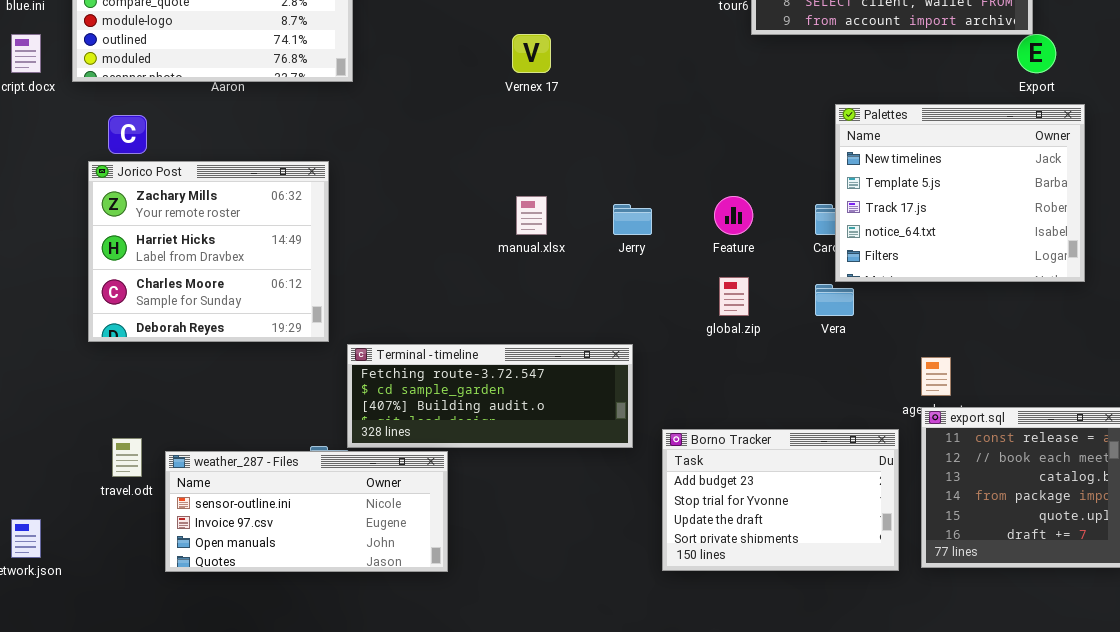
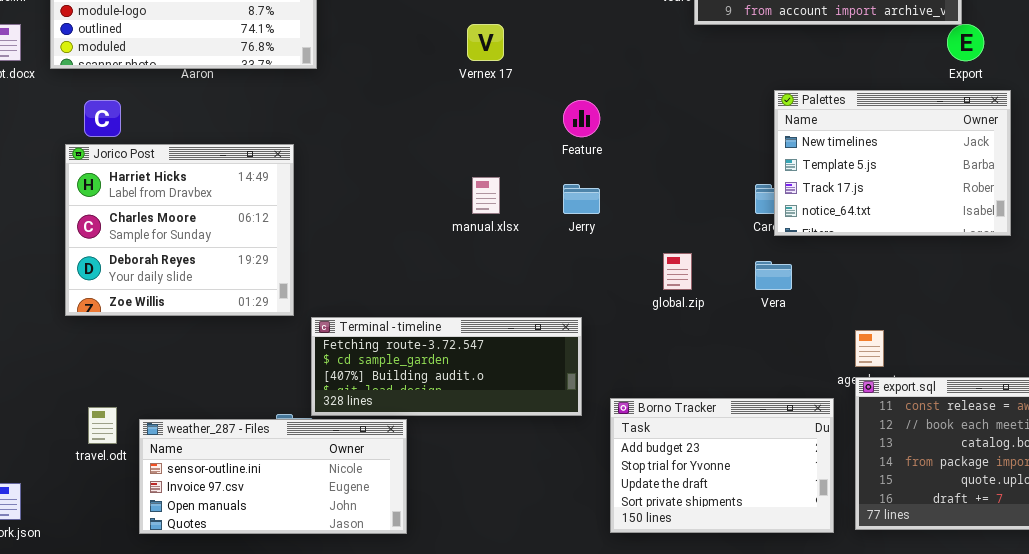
Palettes: [835,104,1085,282] -> [774,90,1011,236], resized
Jorico Post: [88,161,329,342] -> [65,144,294,316], scrolled down 1 row
Feature: [714,196,753,235] -> [563,100,600,137], moved

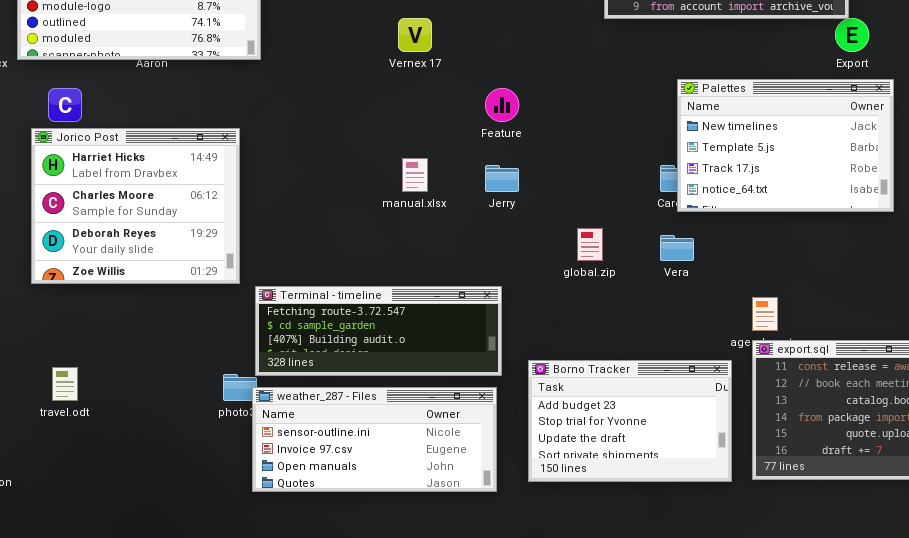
weather_287 - Files: [139,419,407,534] -> [252,387,497,492], moved

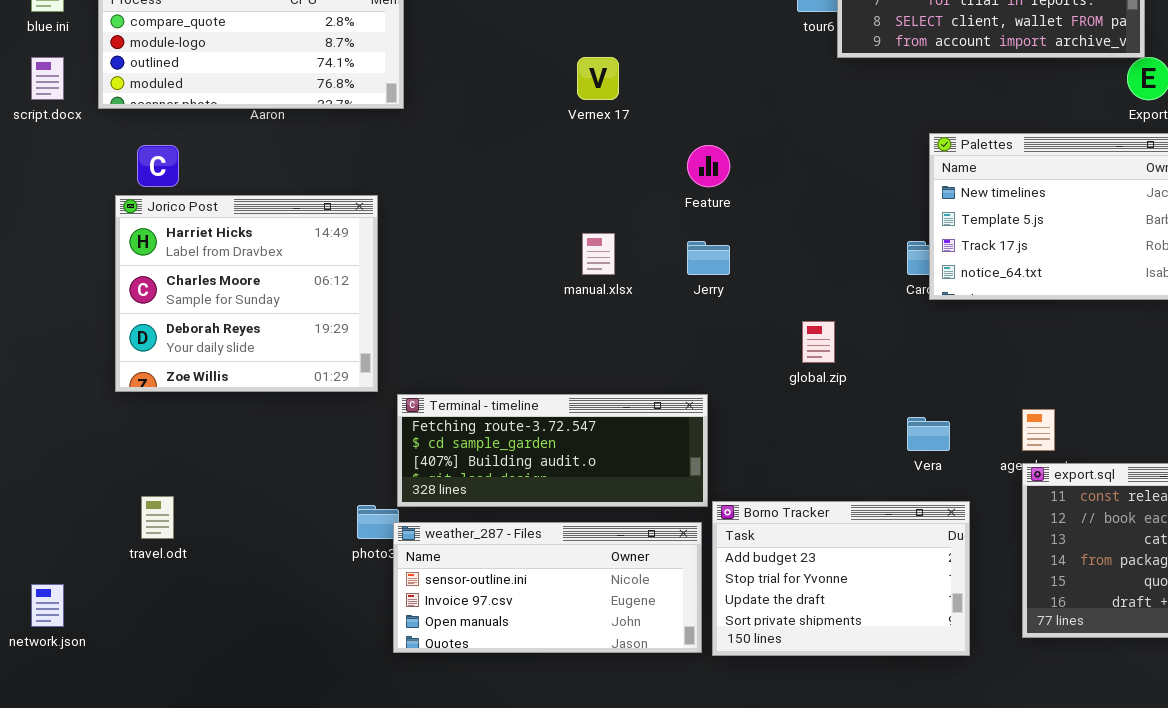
Vera: [660,235,694,261] -> [907,417,950,451], moved
Borno Tracker: [528,360,732,482] -> [712,501,970,656], moved

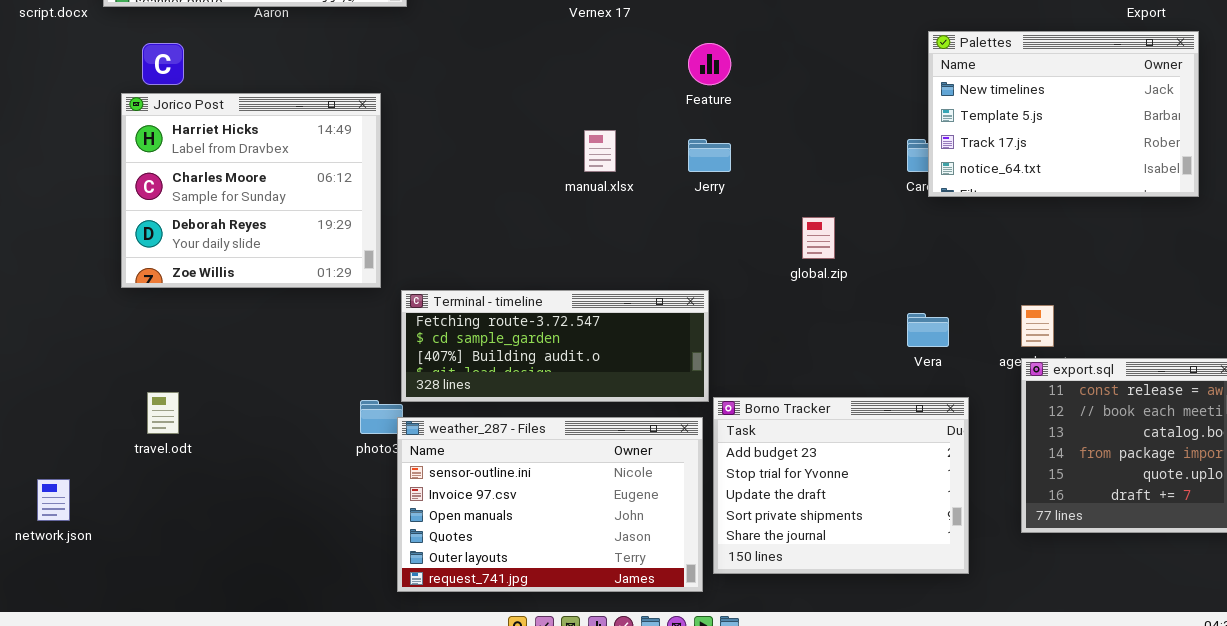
Borno Tracker: [712,501,970,656] -> [713,397,969,574], resized
weather_287 - Files: [393,522,702,653] -> [397,417,703,592], resized

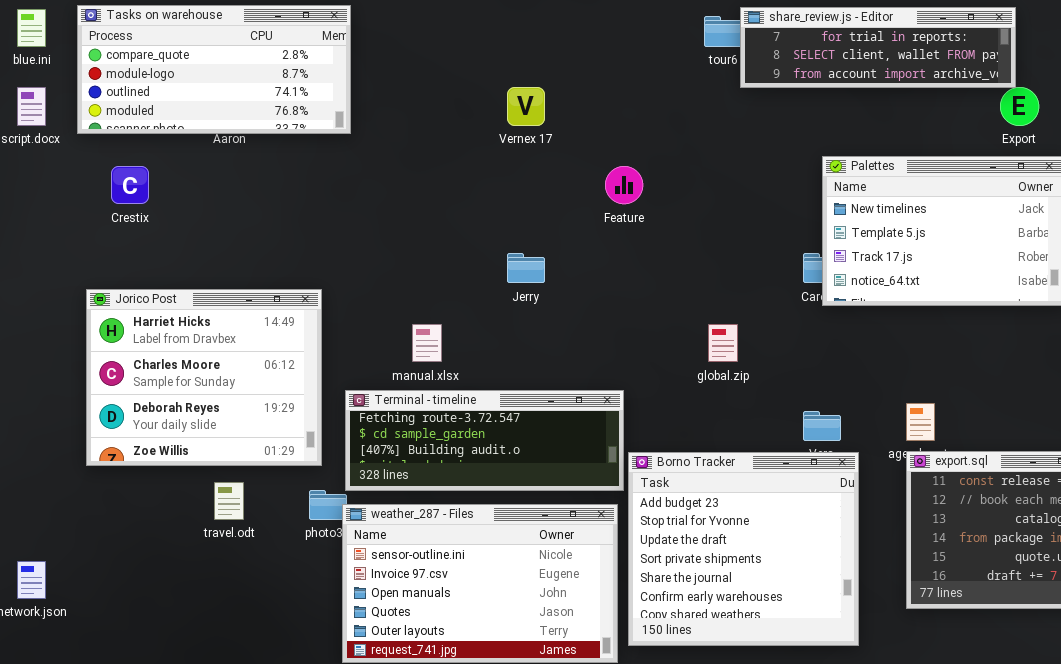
Jorico Post: [121,93,381,288] -> [86,289,322,466], moved
manual.xlsx: [584,130,616,172] -> [412,324,442,362], moved
Jerry: [688,139,731,172] -> [507,253,545,283], moved
travel.odt: [147,392,179,434] -> [214,482,244,520], moved
Borno Tracker: [713,397,969,574] -> [628,452,859,646], resized

